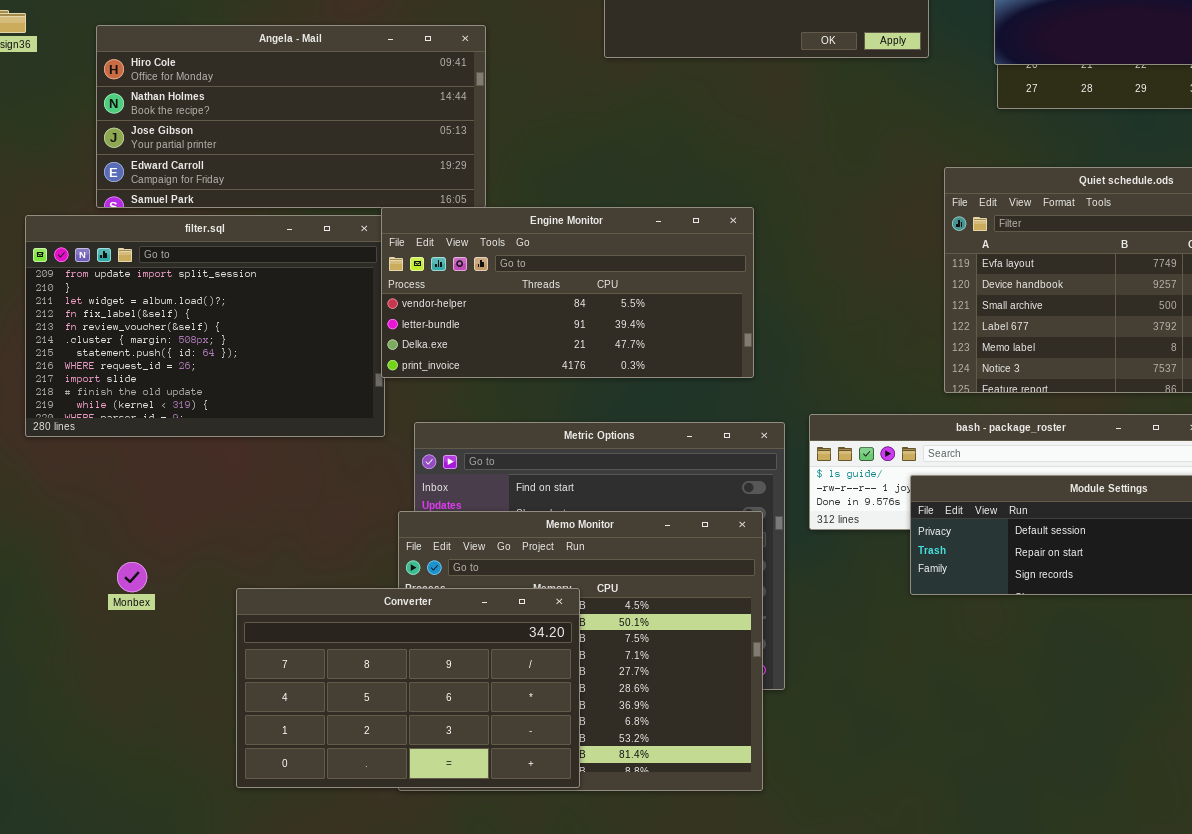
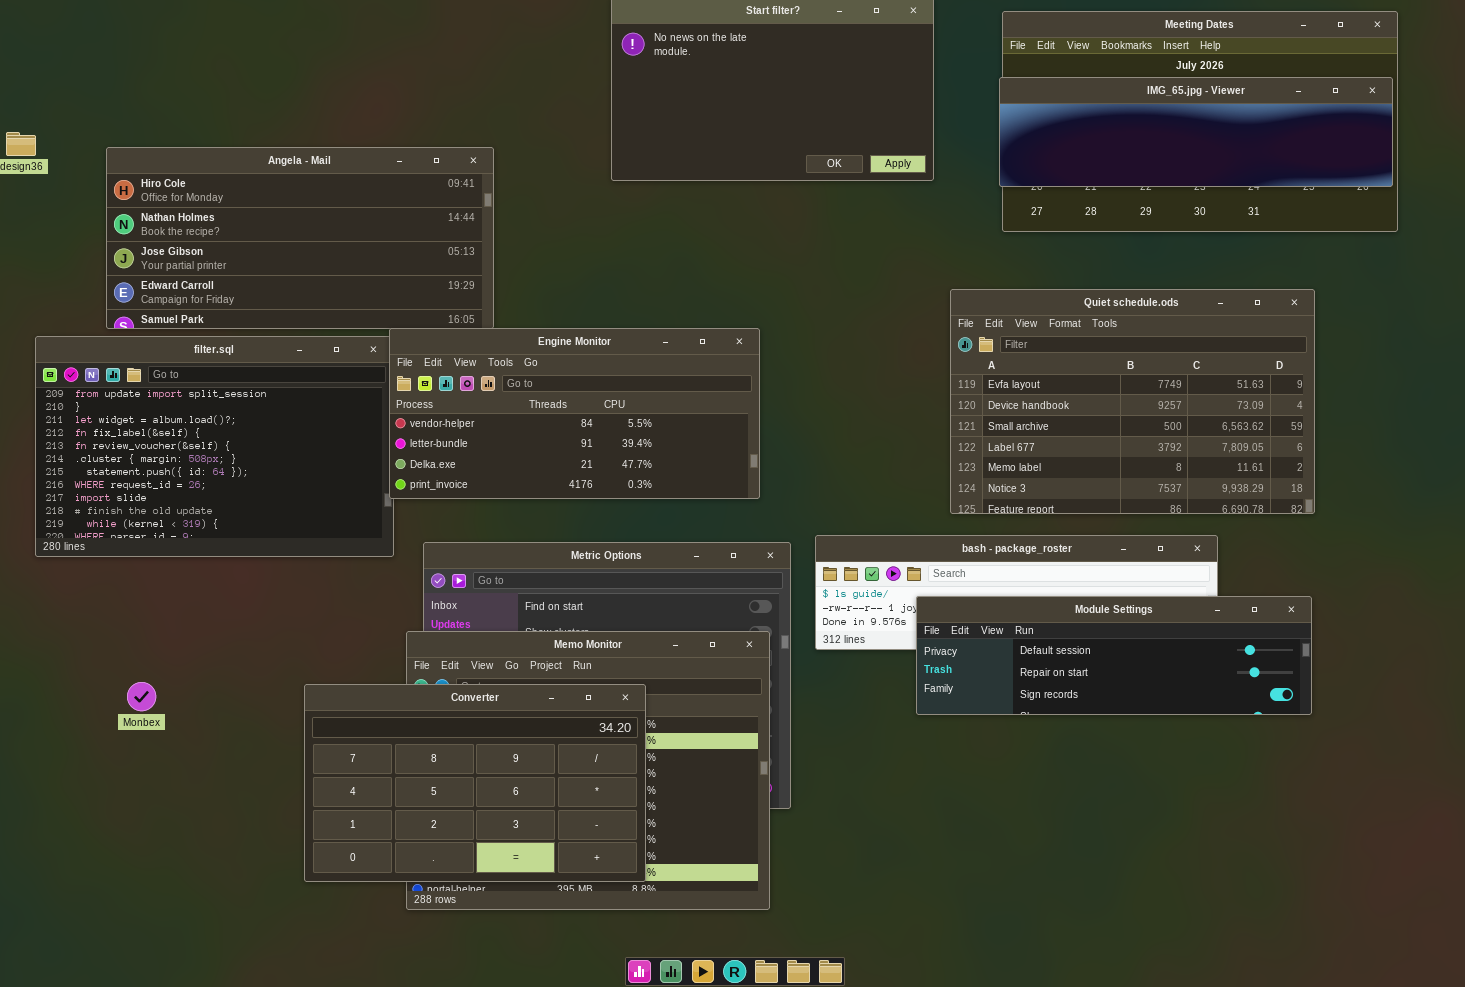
Converter: [236,588,580,788] -> [304,684,646,882], moved

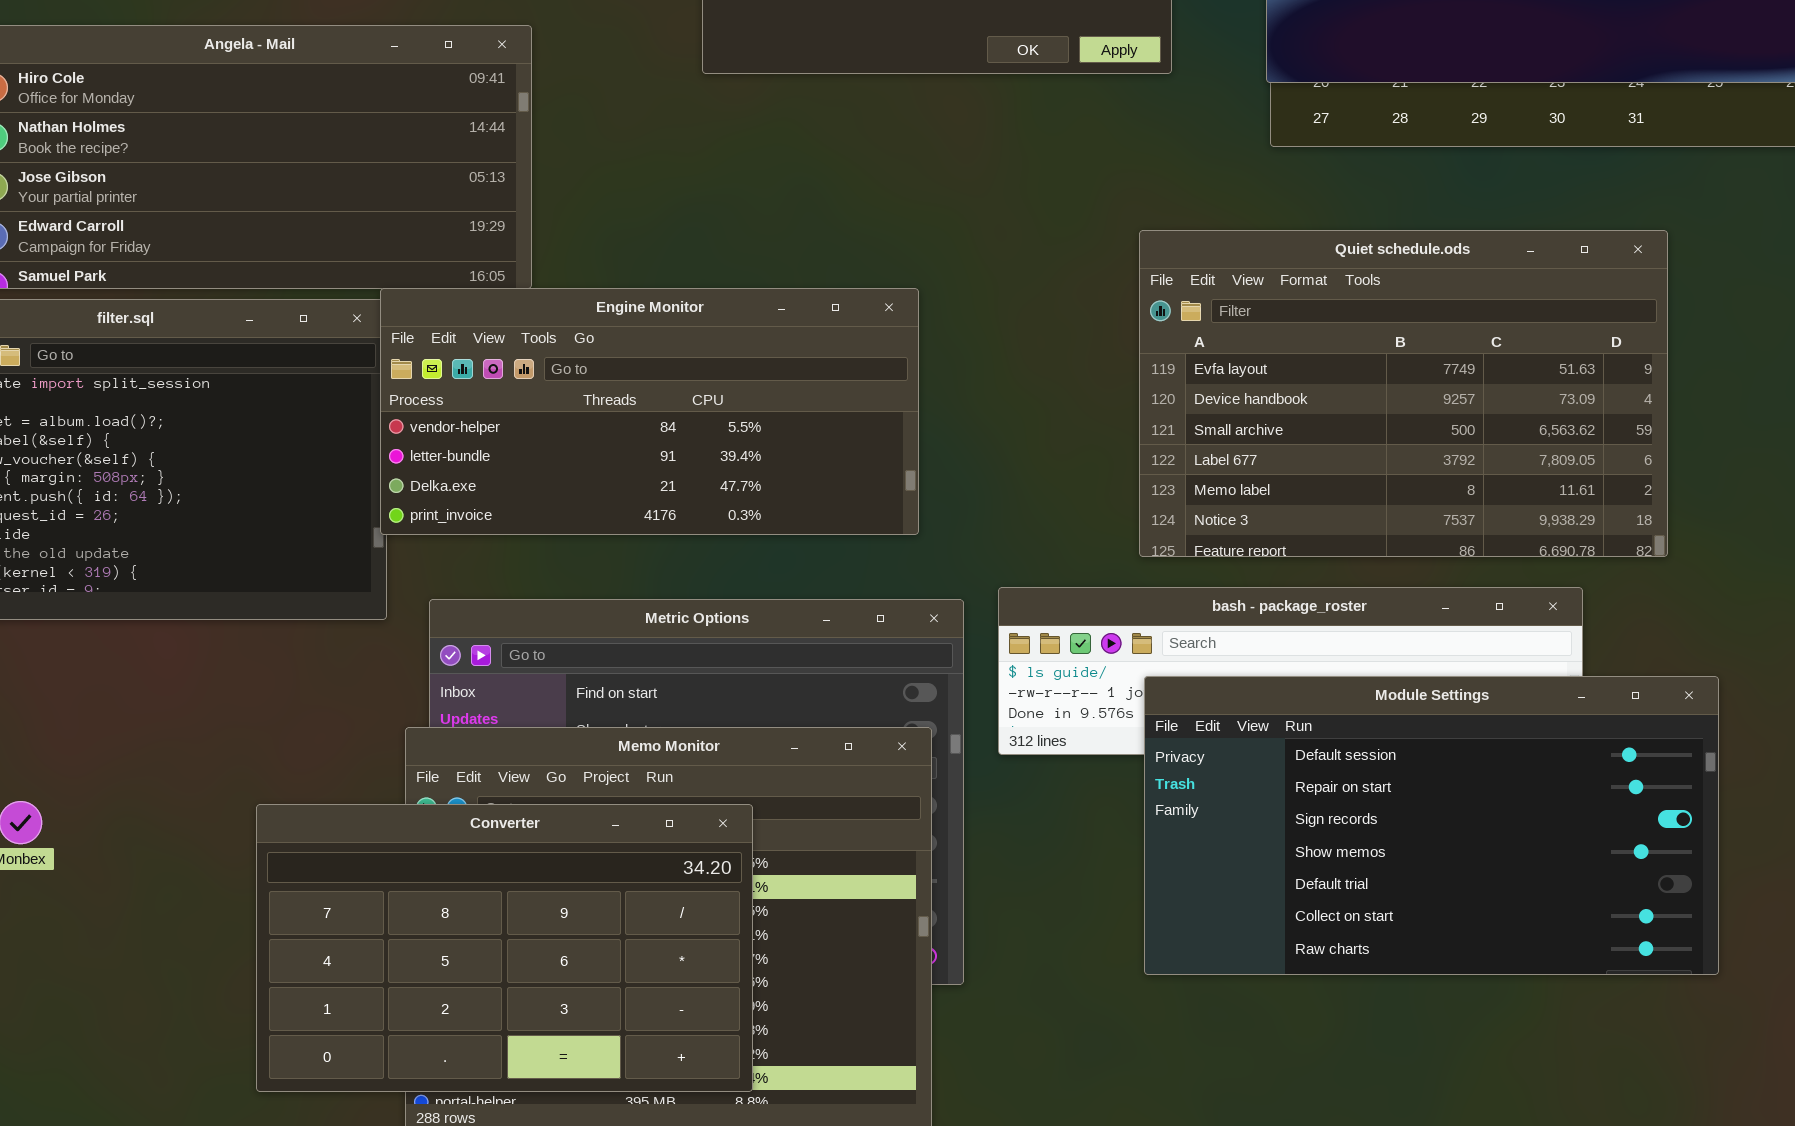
Quiet schedule.ods: [950,289,1315,514] -> [1139,230,1668,557], moved
Module Settings: [916,596,1312,715] -> [1144,676,1719,975], resized

